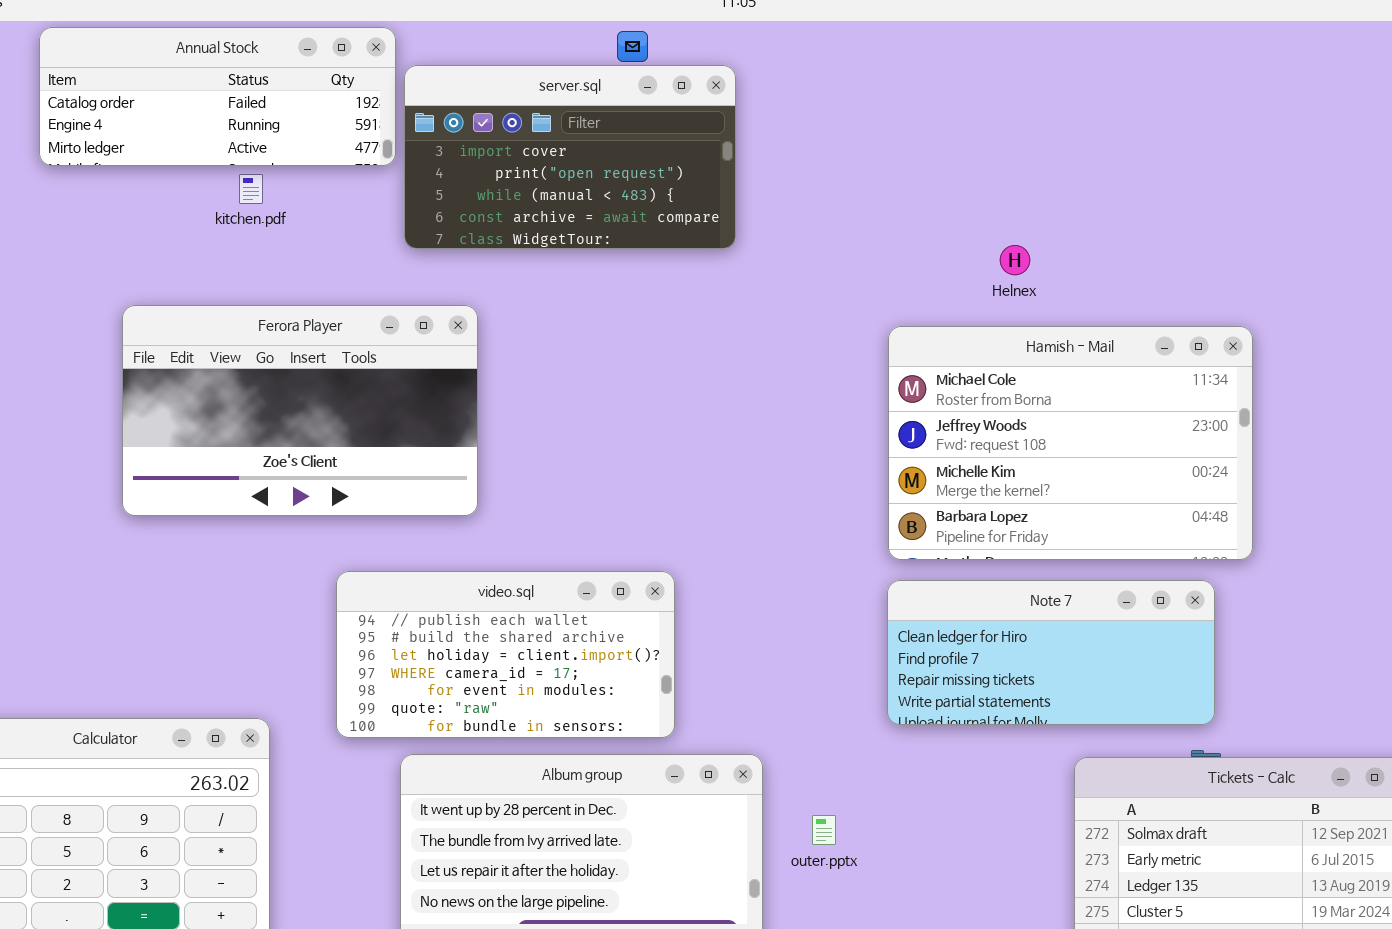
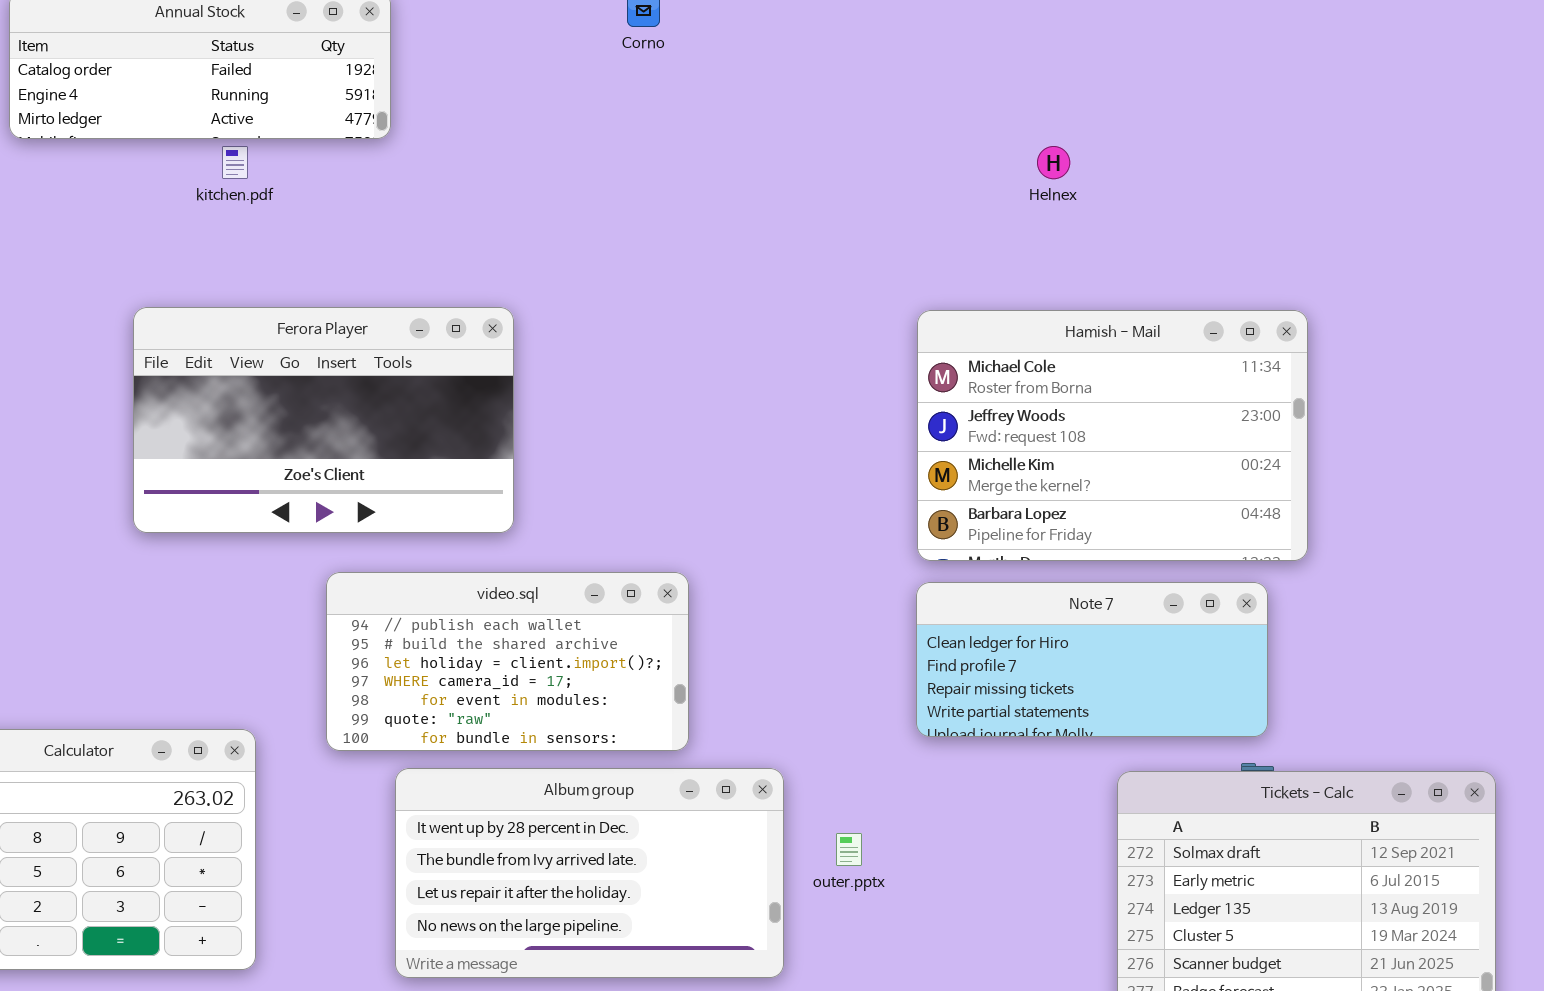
server.sql: [404,65,736,249] -> none, closed
Helnex: [1000,245,1030,275] -> [1037,146,1070,179], moved
Ferora Player: [122,305,478,516] -> [133,307,514,533], moved

